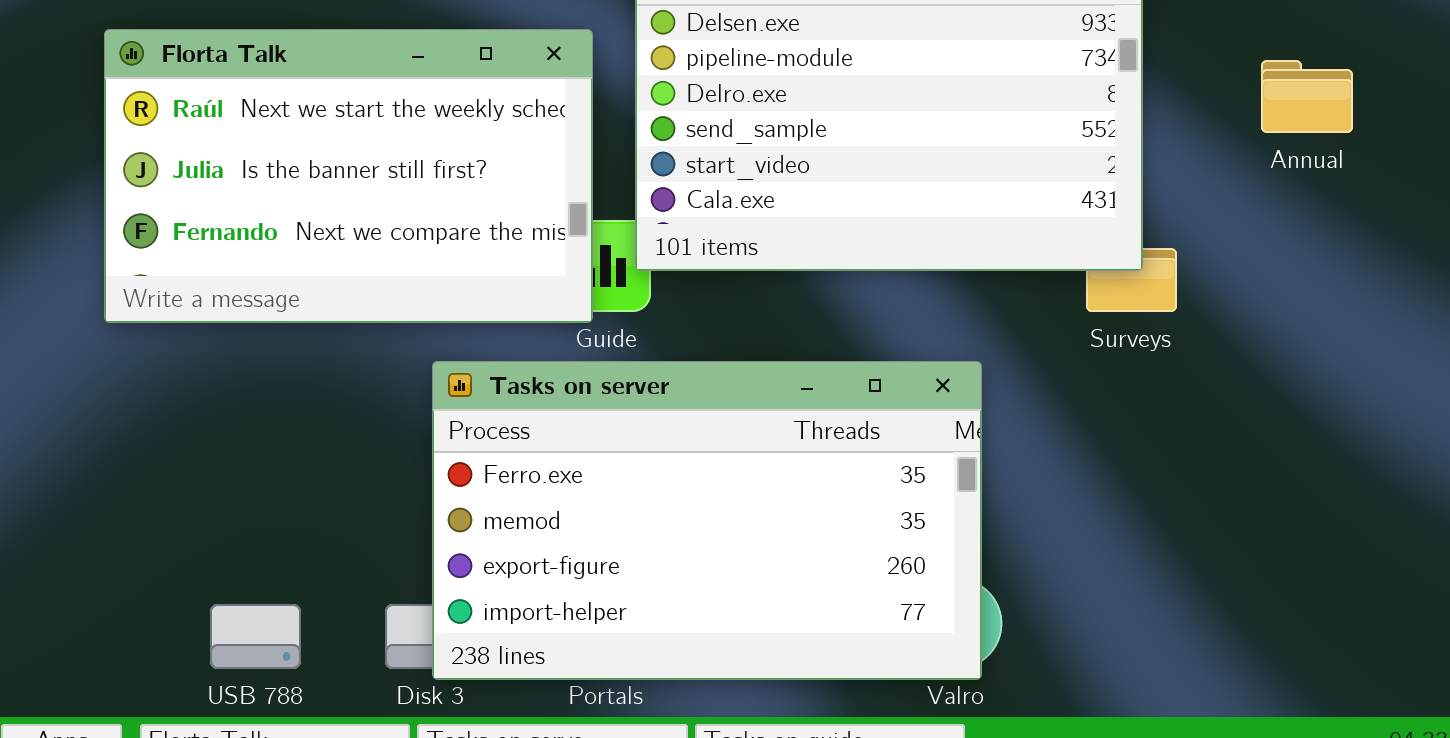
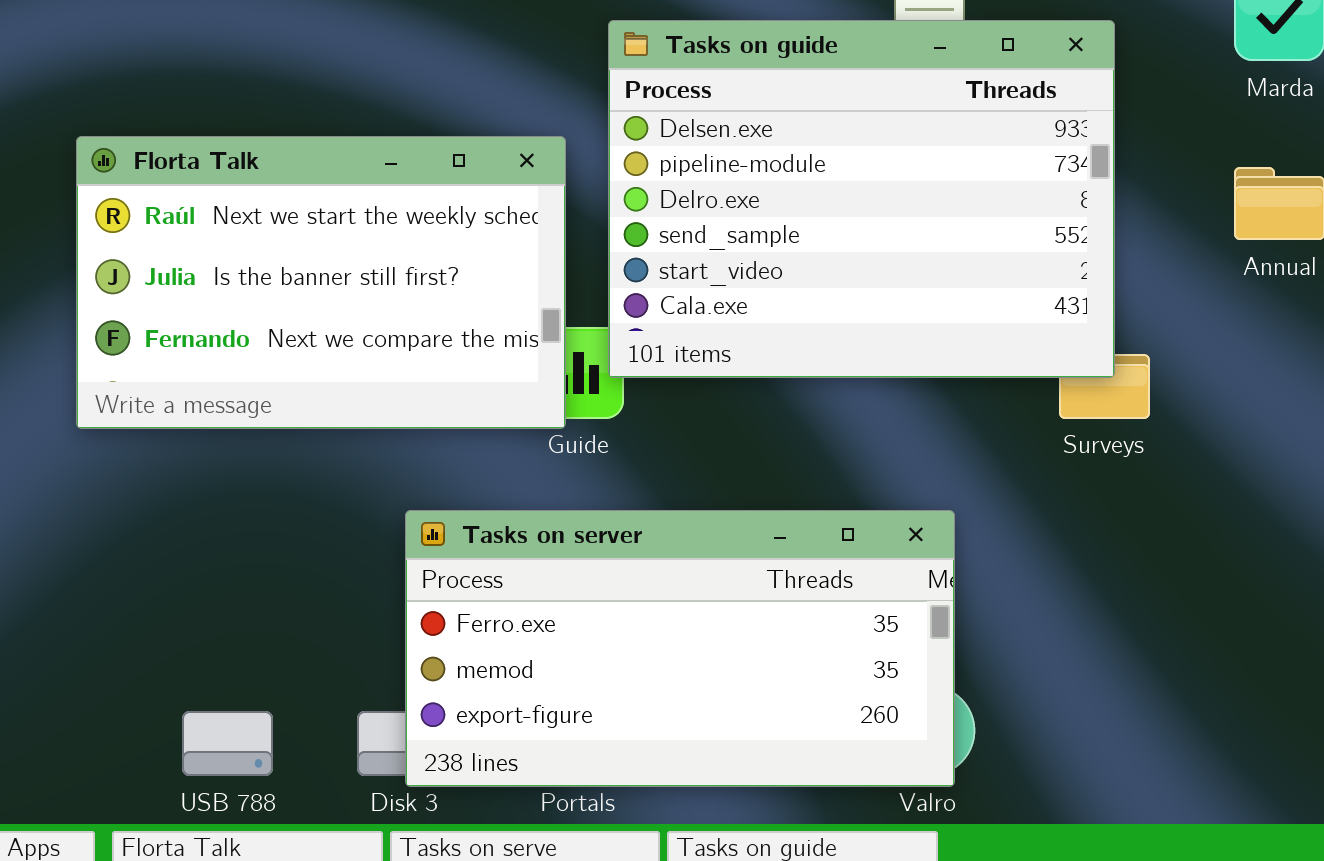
Tasks on server: [432,361,982,680] -> [405,510,955,787], resized

